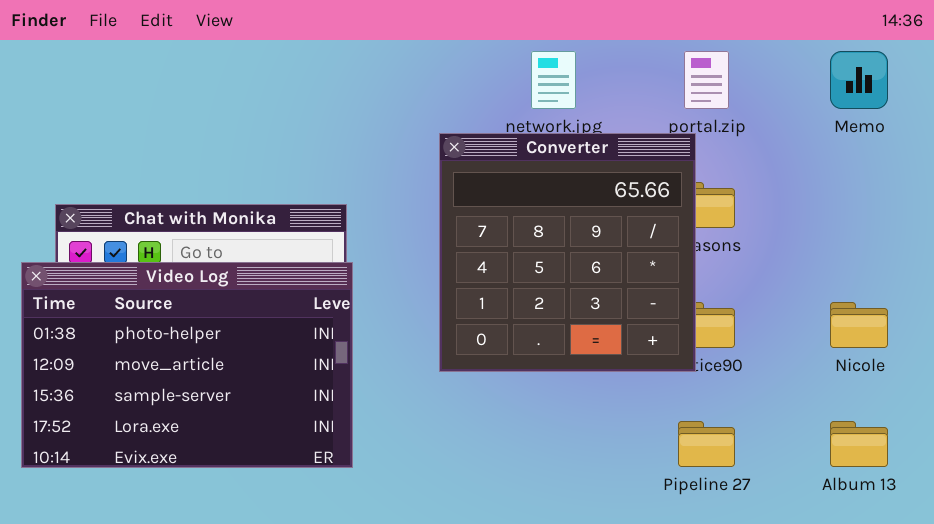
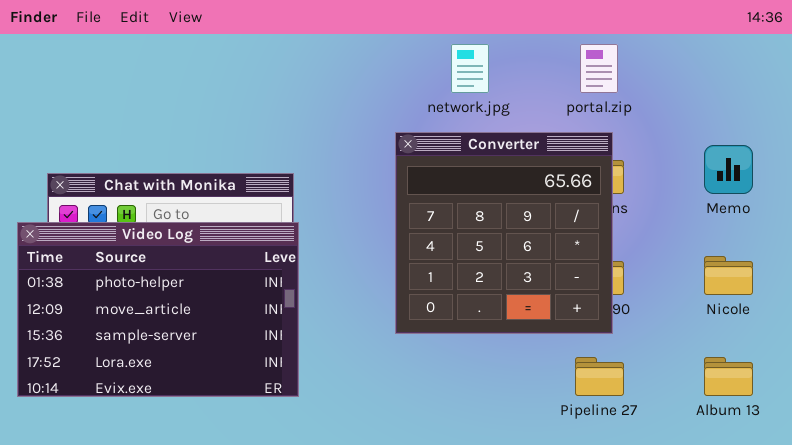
Memo: [830,51,888,109] -> [704,145,753,194], moved
Converter: [439,133,696,372] -> [395,132,613,334], moved

